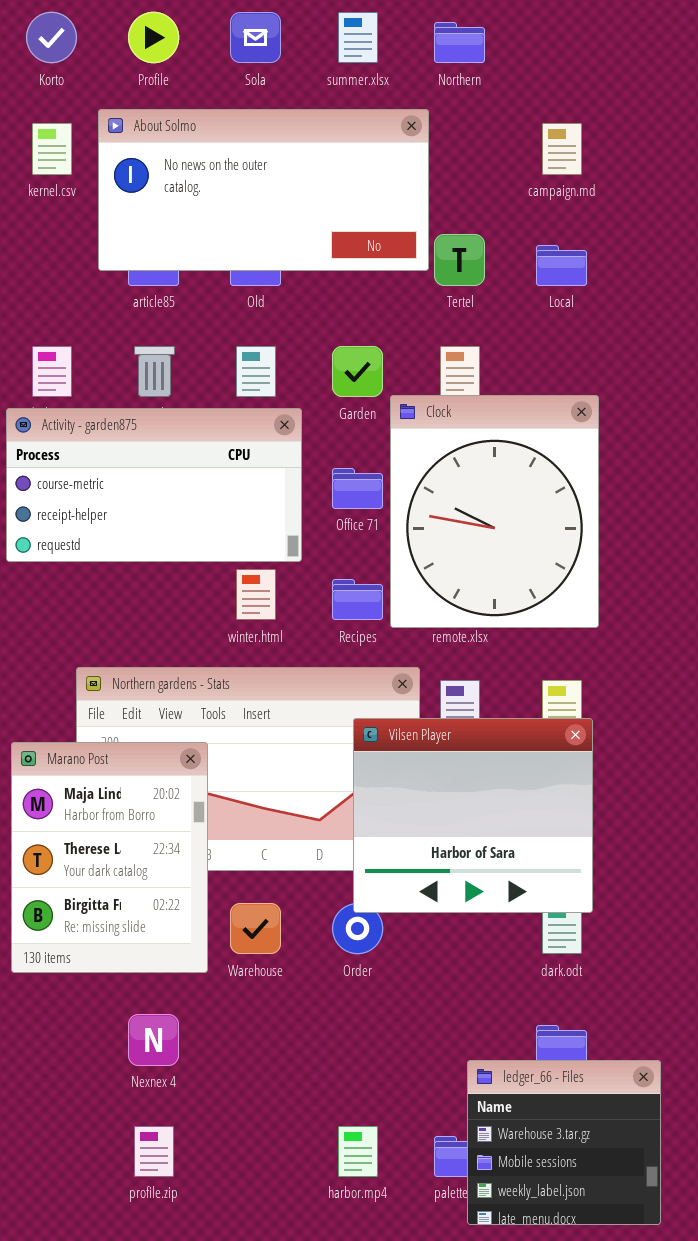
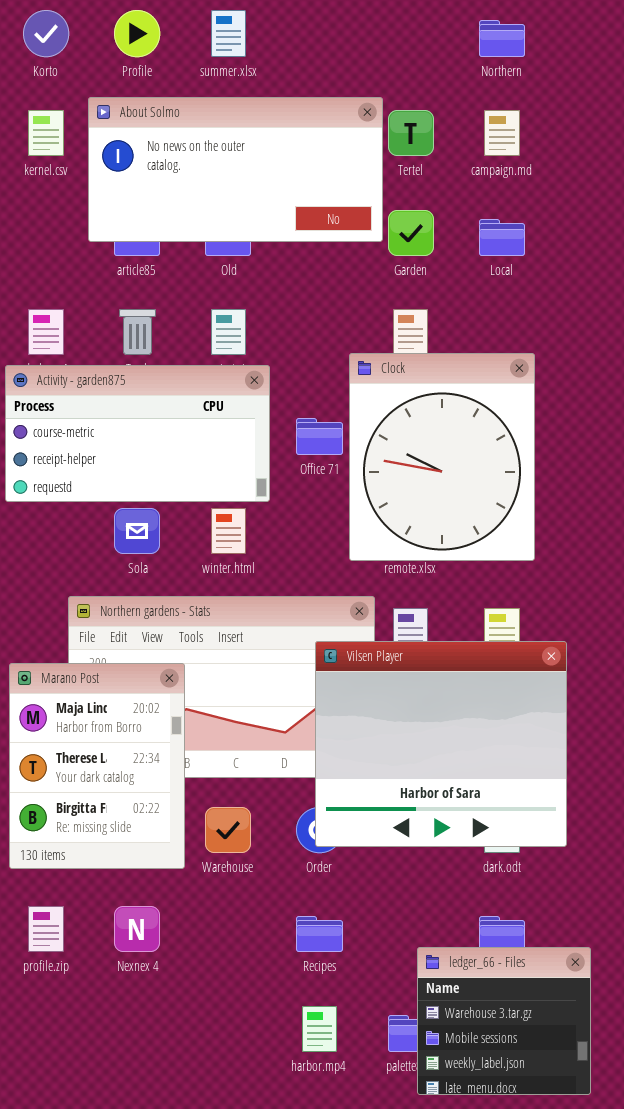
Sola: [230,12,281,63] -> [114,508,160,554], moved
summer.xlsx: [338,12,378,63] -> [211,10,246,57], moved
Northern: [434,22,485,63] -> [479,20,525,57], moved
Tertel: [434,234,485,286] -> [388,110,434,156], moved
Garden: [332,346,383,397] -> [388,210,434,256], moved
Recipes: [332,579,383,620] -> [296,916,343,952], moved
Vilsen Player: [353,718,593,913] -> [315,641,567,847], resized
profile.zip: [134,1126,174,1177] -> [28,906,64,952], moved

